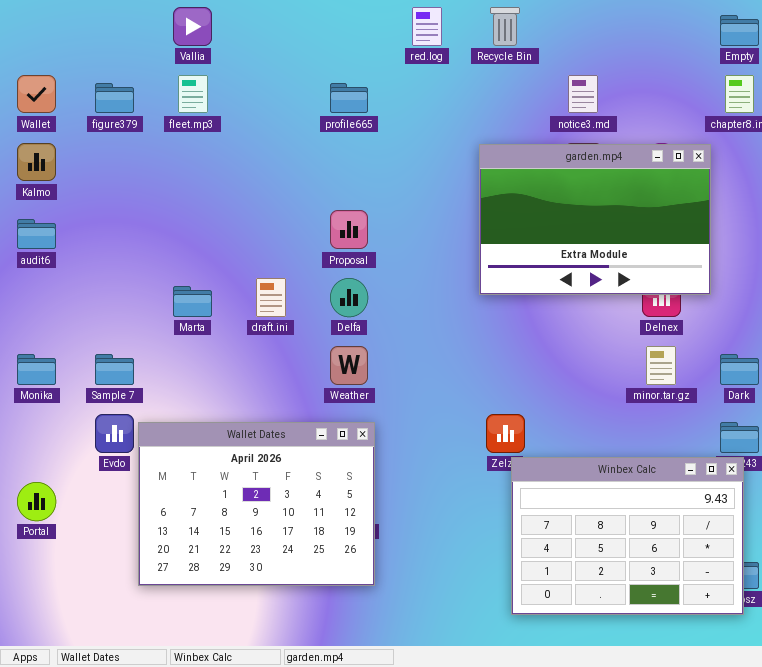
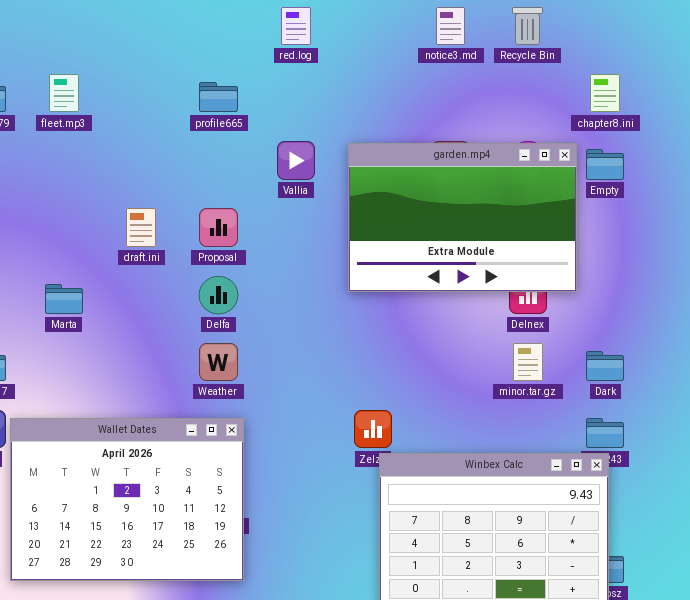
Vallia: [173,7,212,46] -> [277,141,315,180], moved
Recycle Bin: [490,7,520,46] -> [512,7,543,45], moved
Empty: [720,15,759,46] -> [586,149,624,180], moved
notice3.md: [568,75,598,113] -> [436,7,465,45], moved
draft.ini: [256,278,286,317] -> [126,208,156,247], moved

